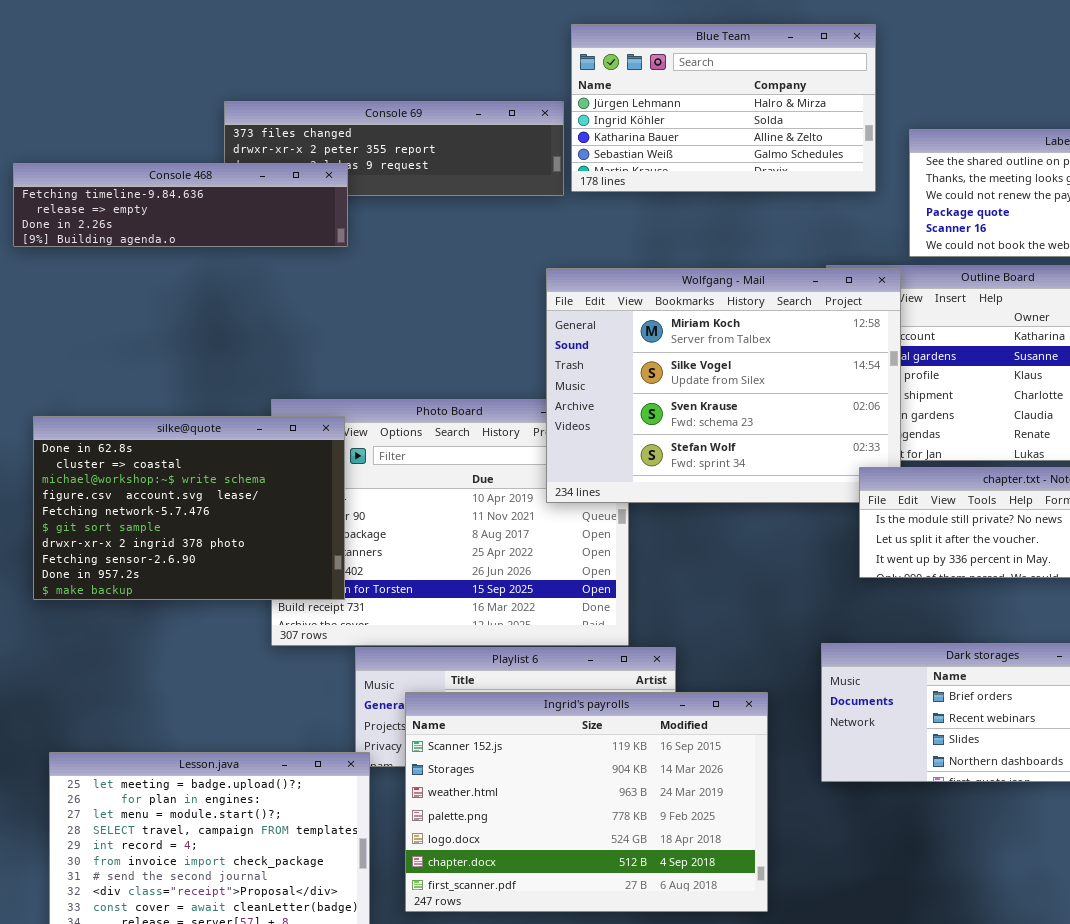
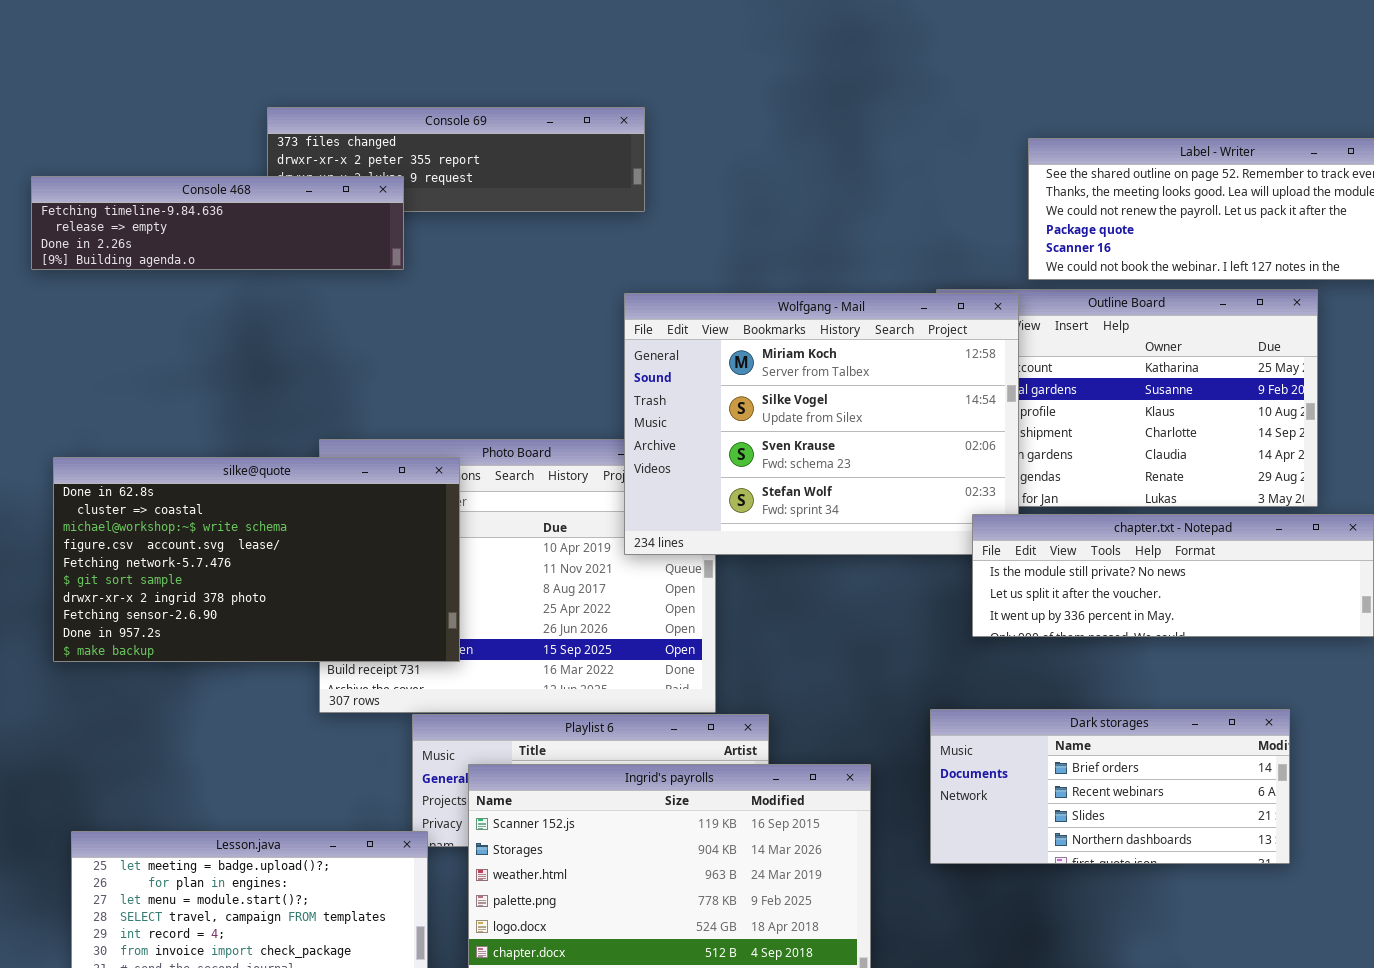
Blue Team: [571,24,876,192] -> none, closed
silke@quote: [33,416,345,600] -> [53,457,460,662], resized

